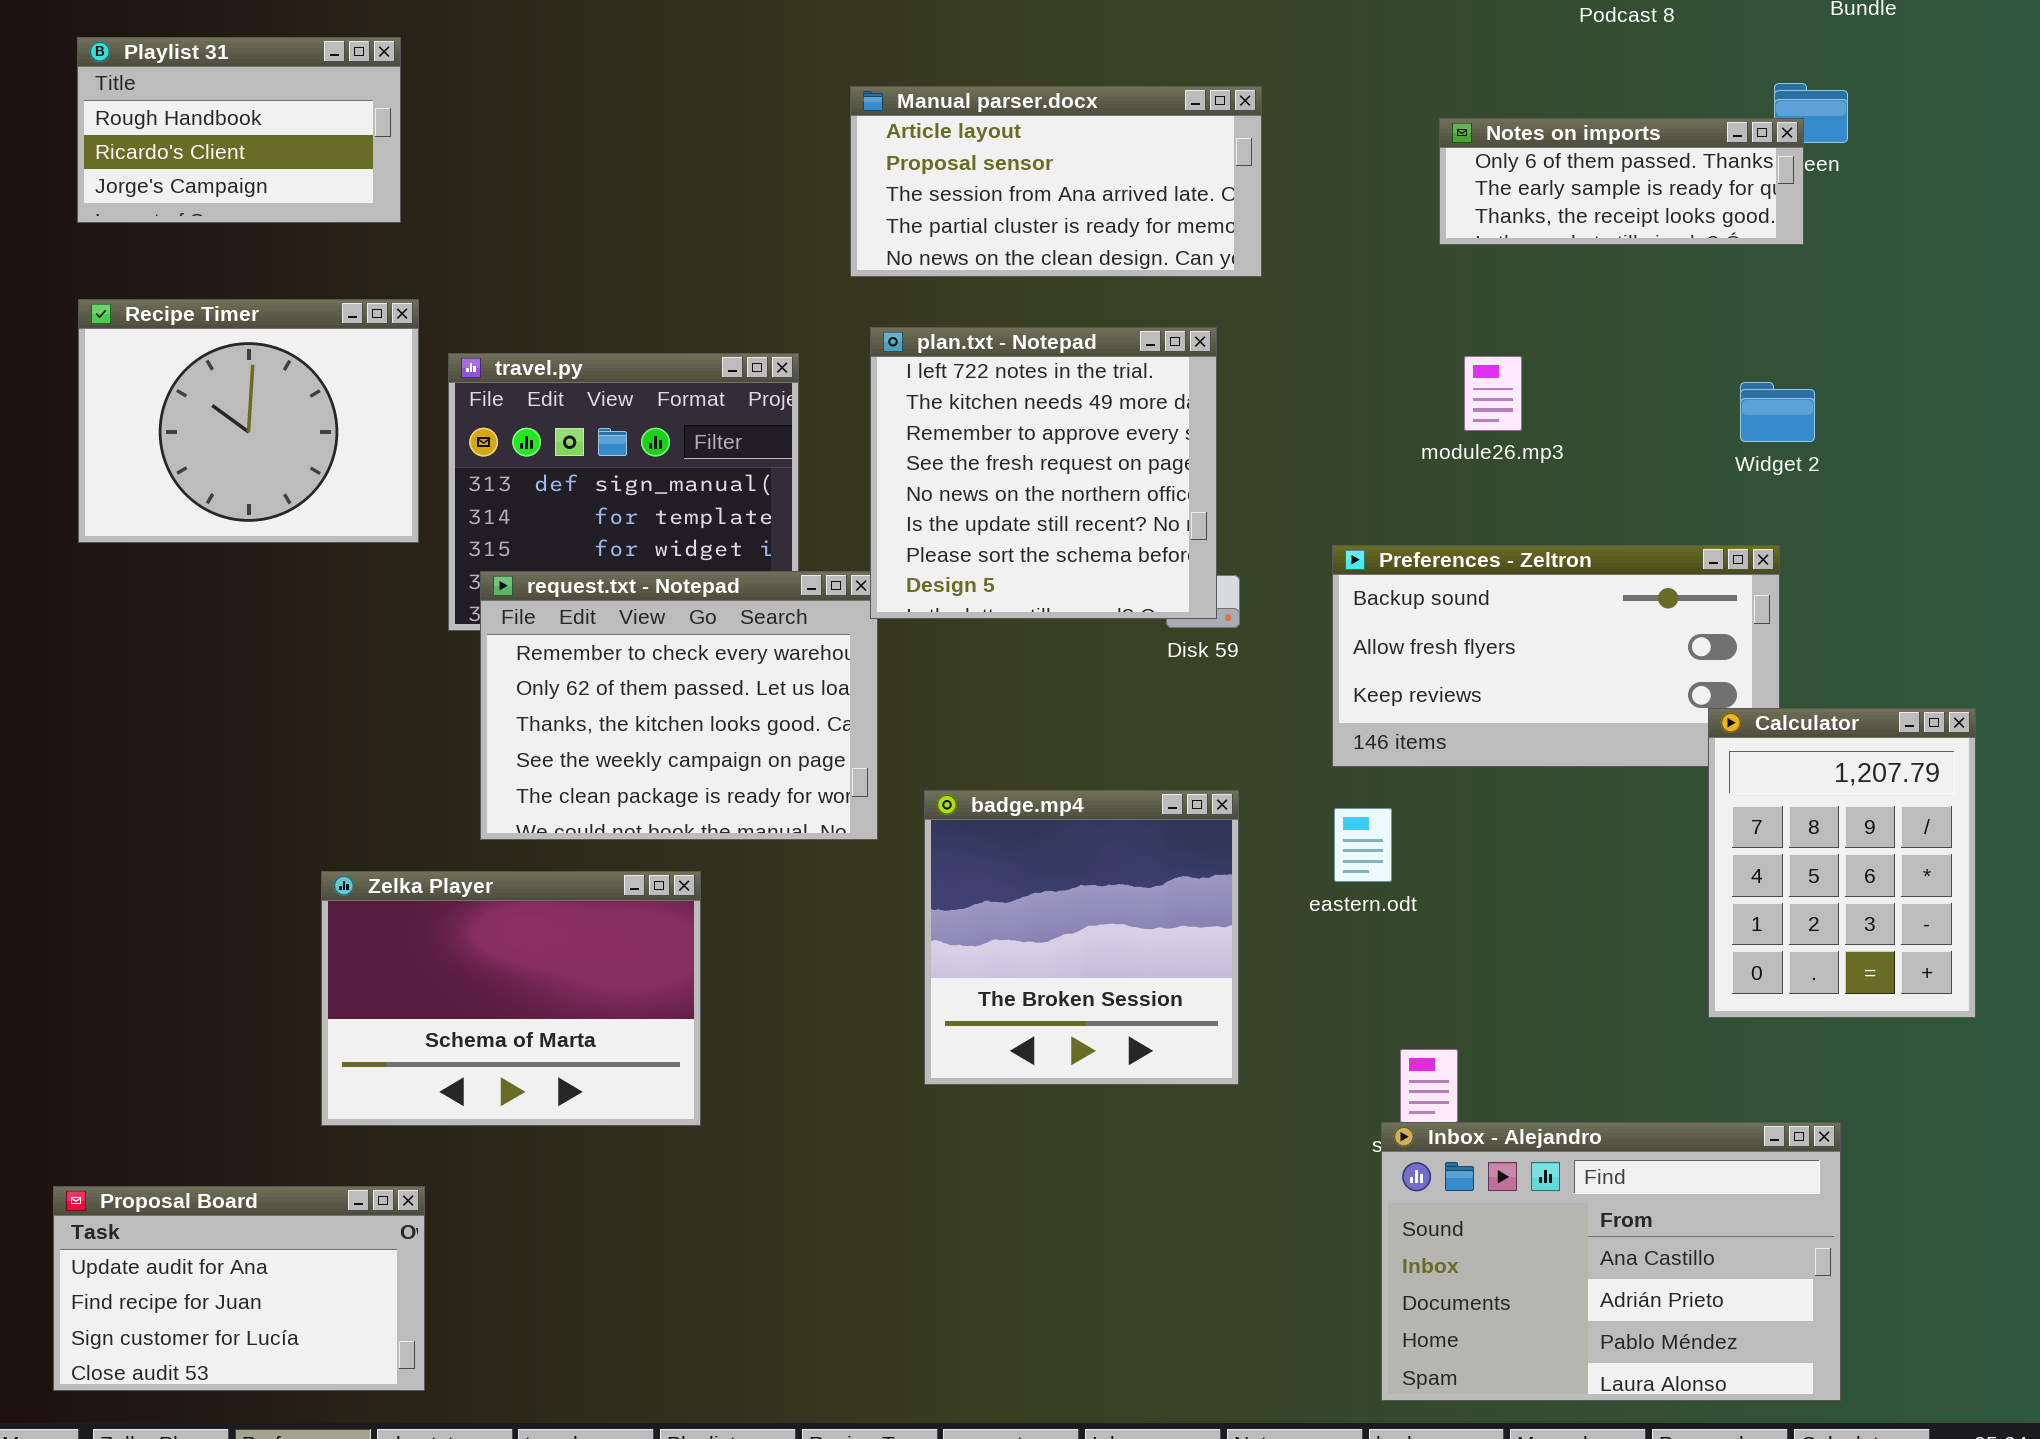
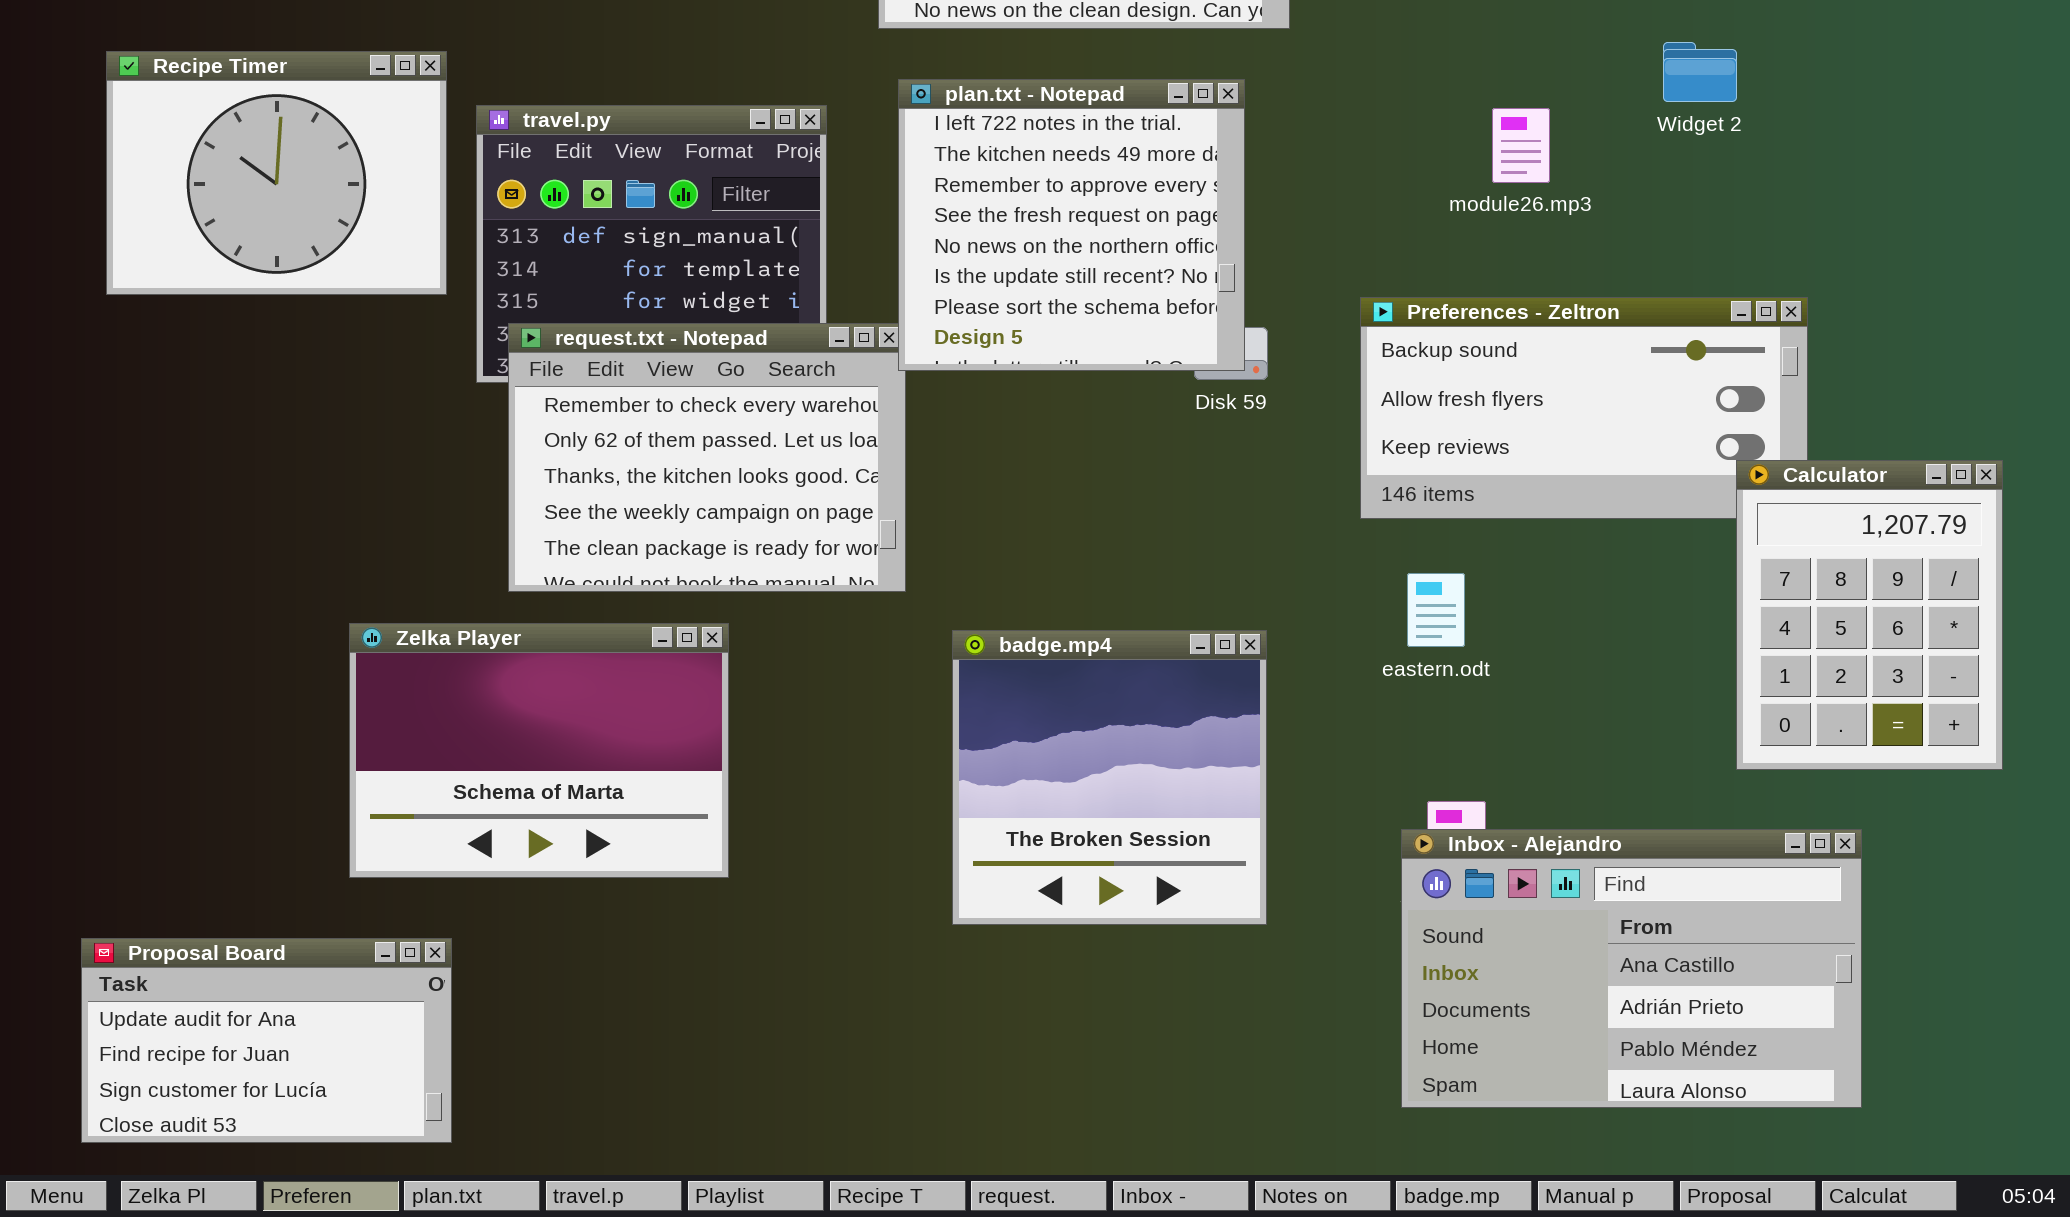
Widget 2: [1740,382,1815,442] -> [1663,42,1737,102], moved
badge.mp4: [924,790,1239,1085] -> [952,630,1267,925], moved
eastern.odt: [1334,808,1392,882] -> [1407,573,1465,647], moved
Inbox - Alejandro: [1381,1122,1841,1401] -> [1401,829,1862,1108], moved

